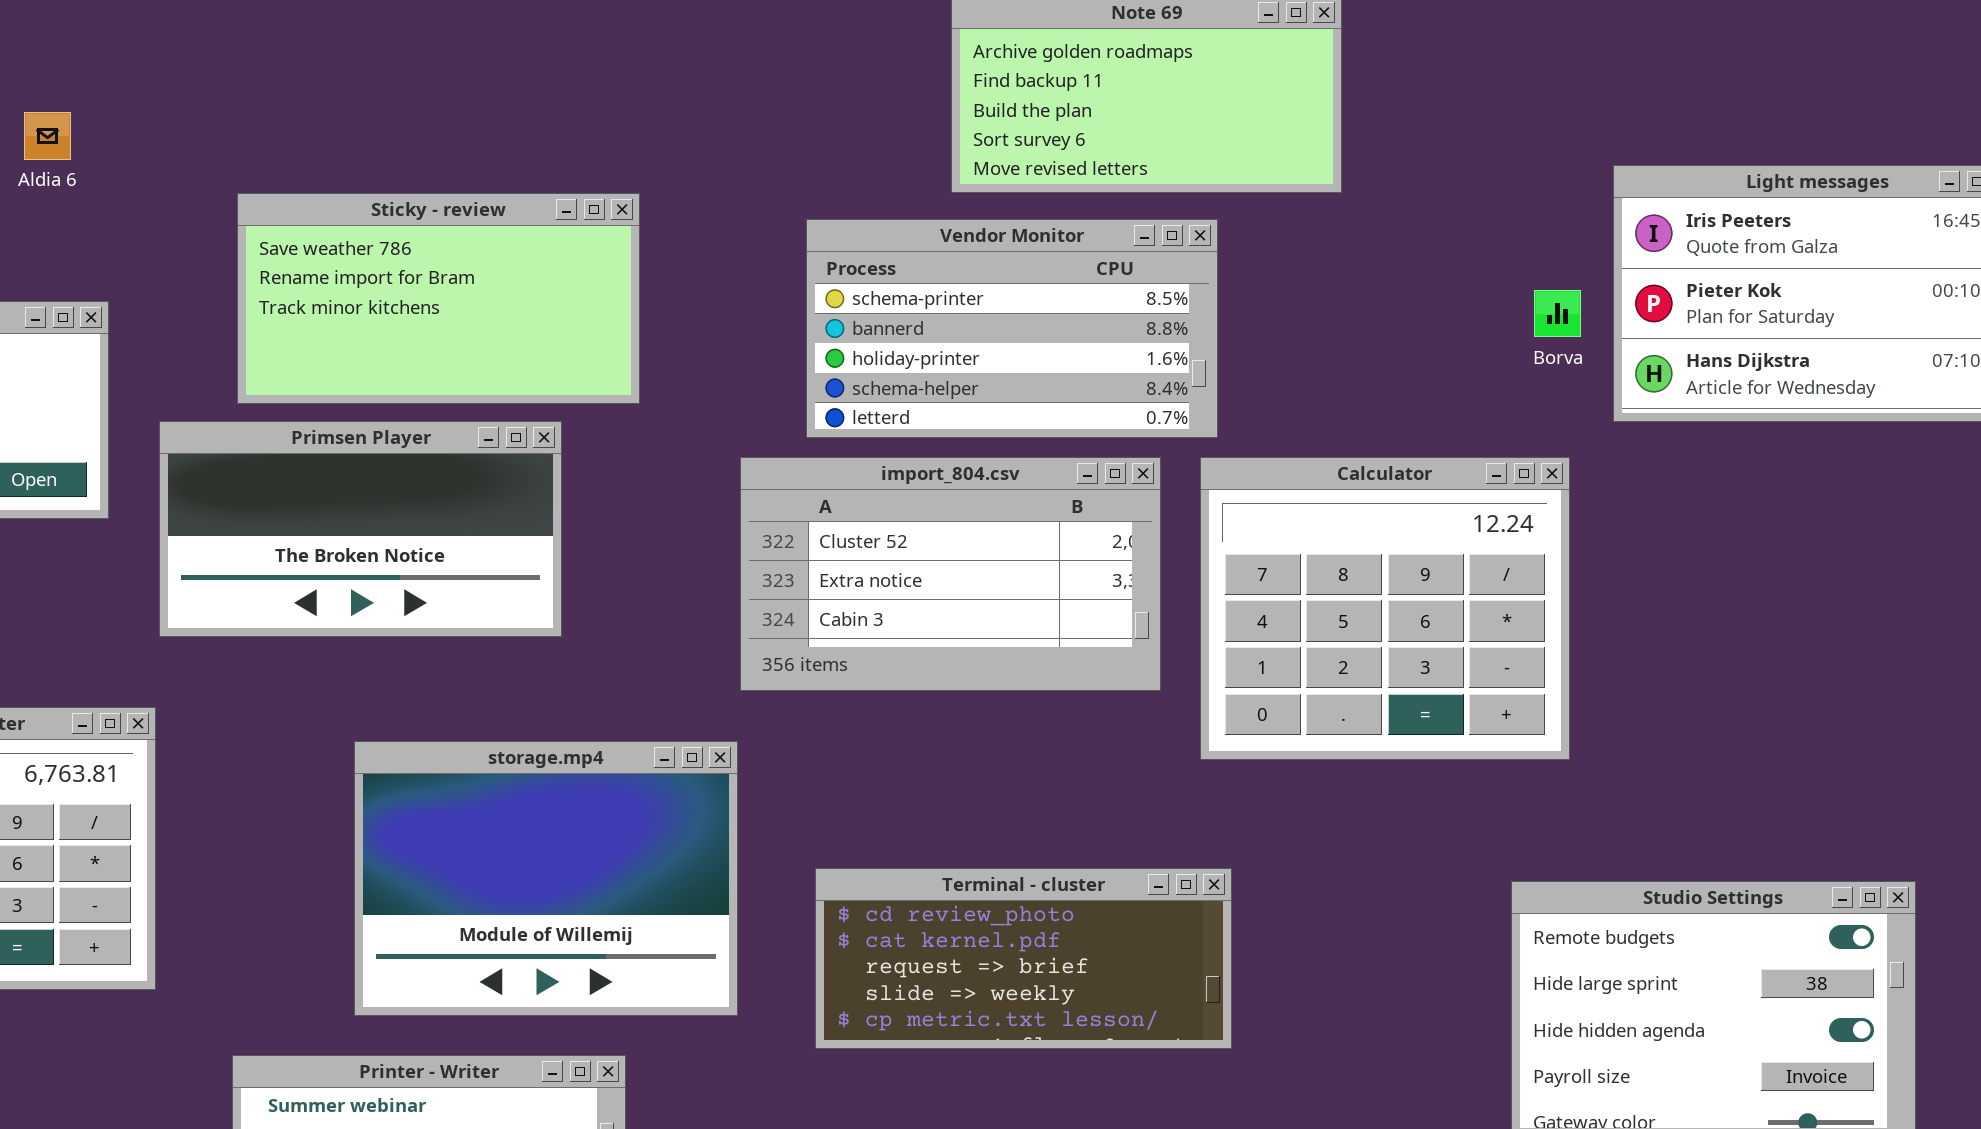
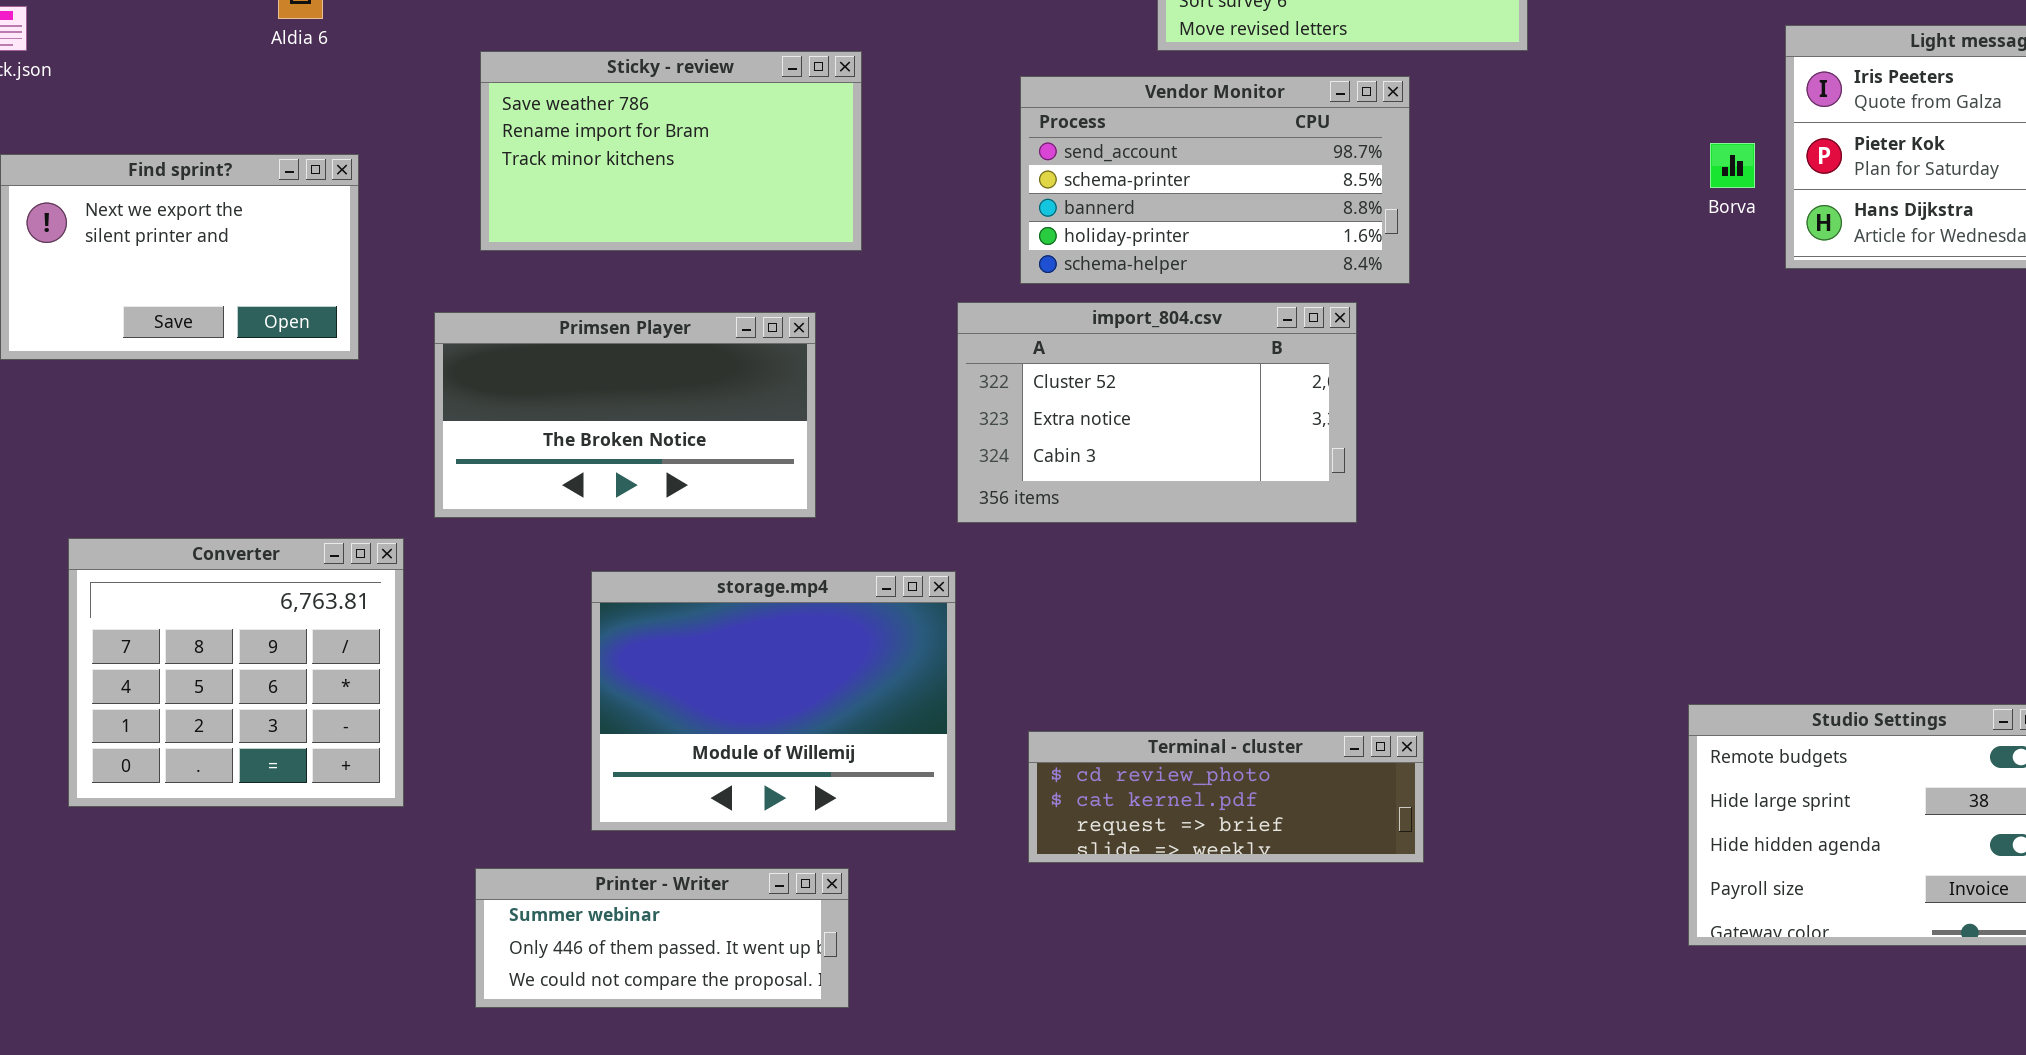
Vendor Monitor: [806,219,1218,438] -> [1020,76,1410,284], scrolled up 1 row
Primsen Player: [159,421,562,637] -> [434,312,816,518], moved
Calculator: [1200,457,1570,760] -> none, closed
Terminal - cluster: [815,868,1232,1049] -> [1028,731,1424,863], resized

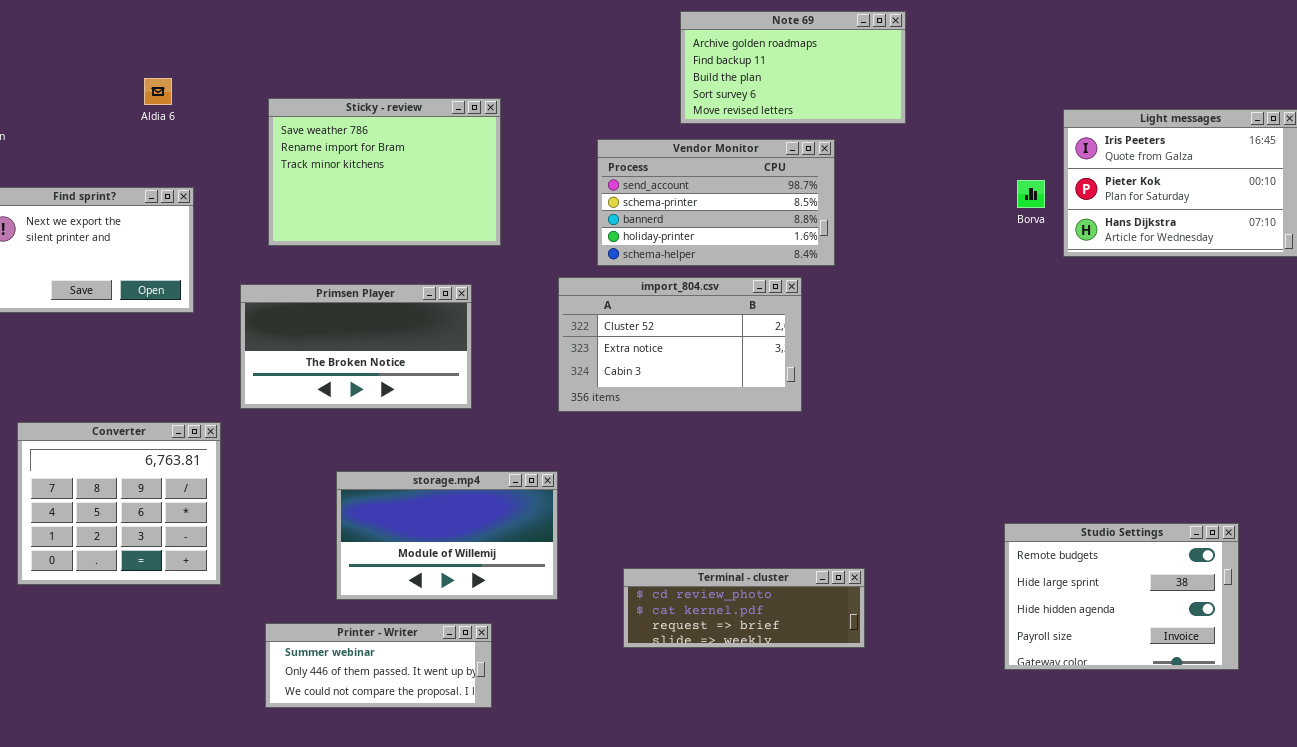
Sticky - review: [480,51,862,251] -> [268,98,501,246], resized
storage.mp4: [591,571,956,831] -> [336,471,558,600], resized
Terminal - cluster: [1028,731,1424,863] -> [623,568,865,648], moved

